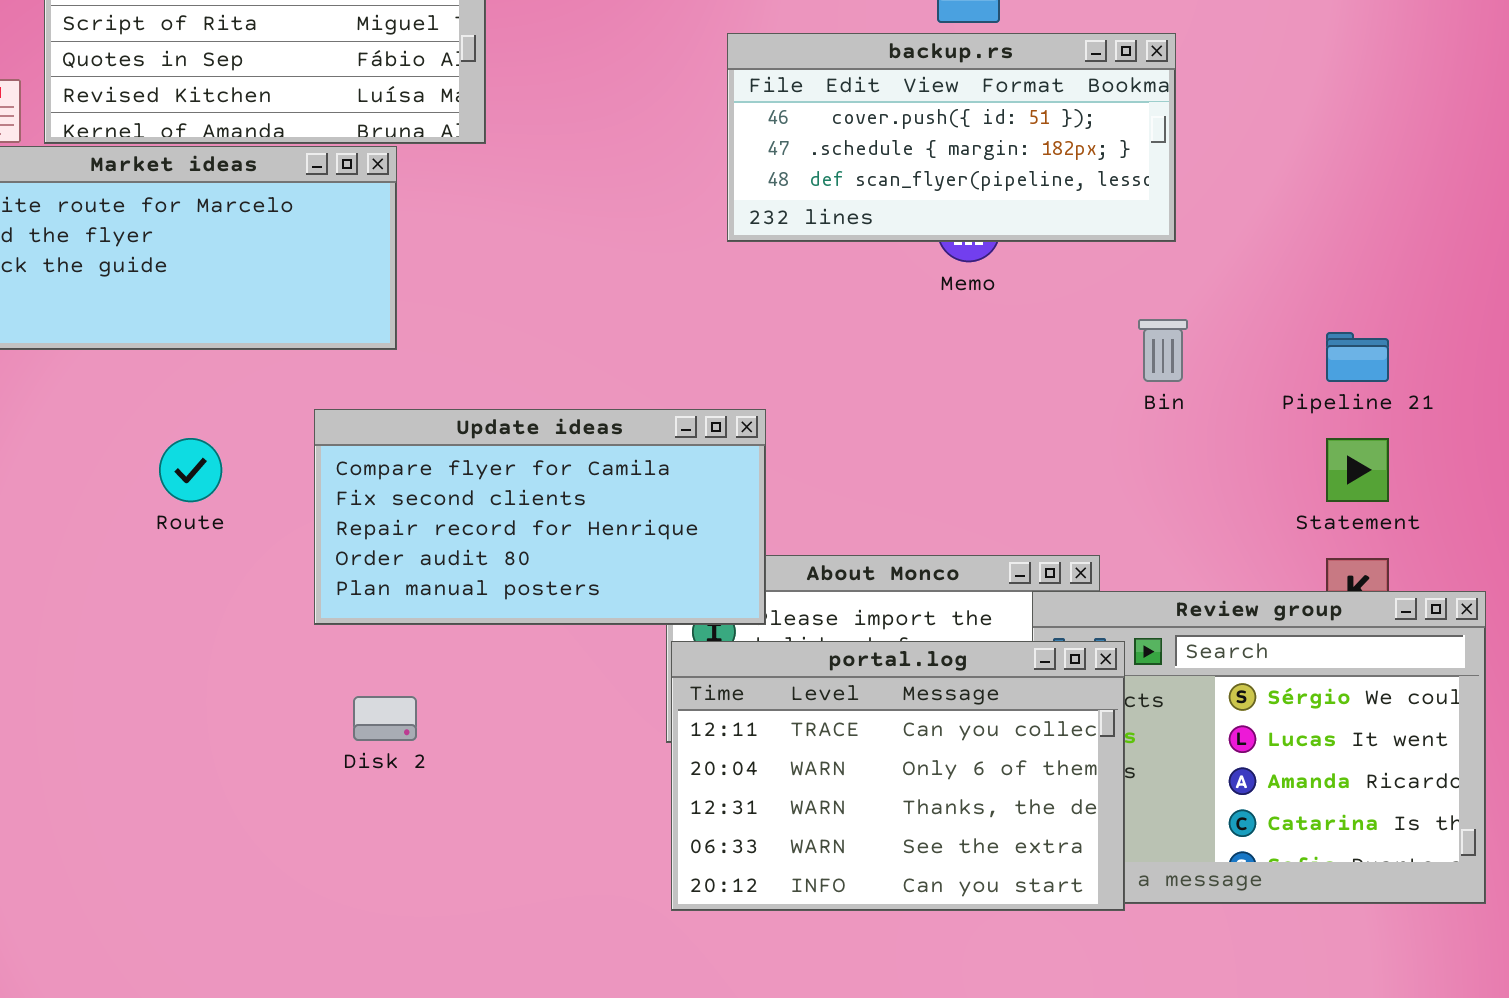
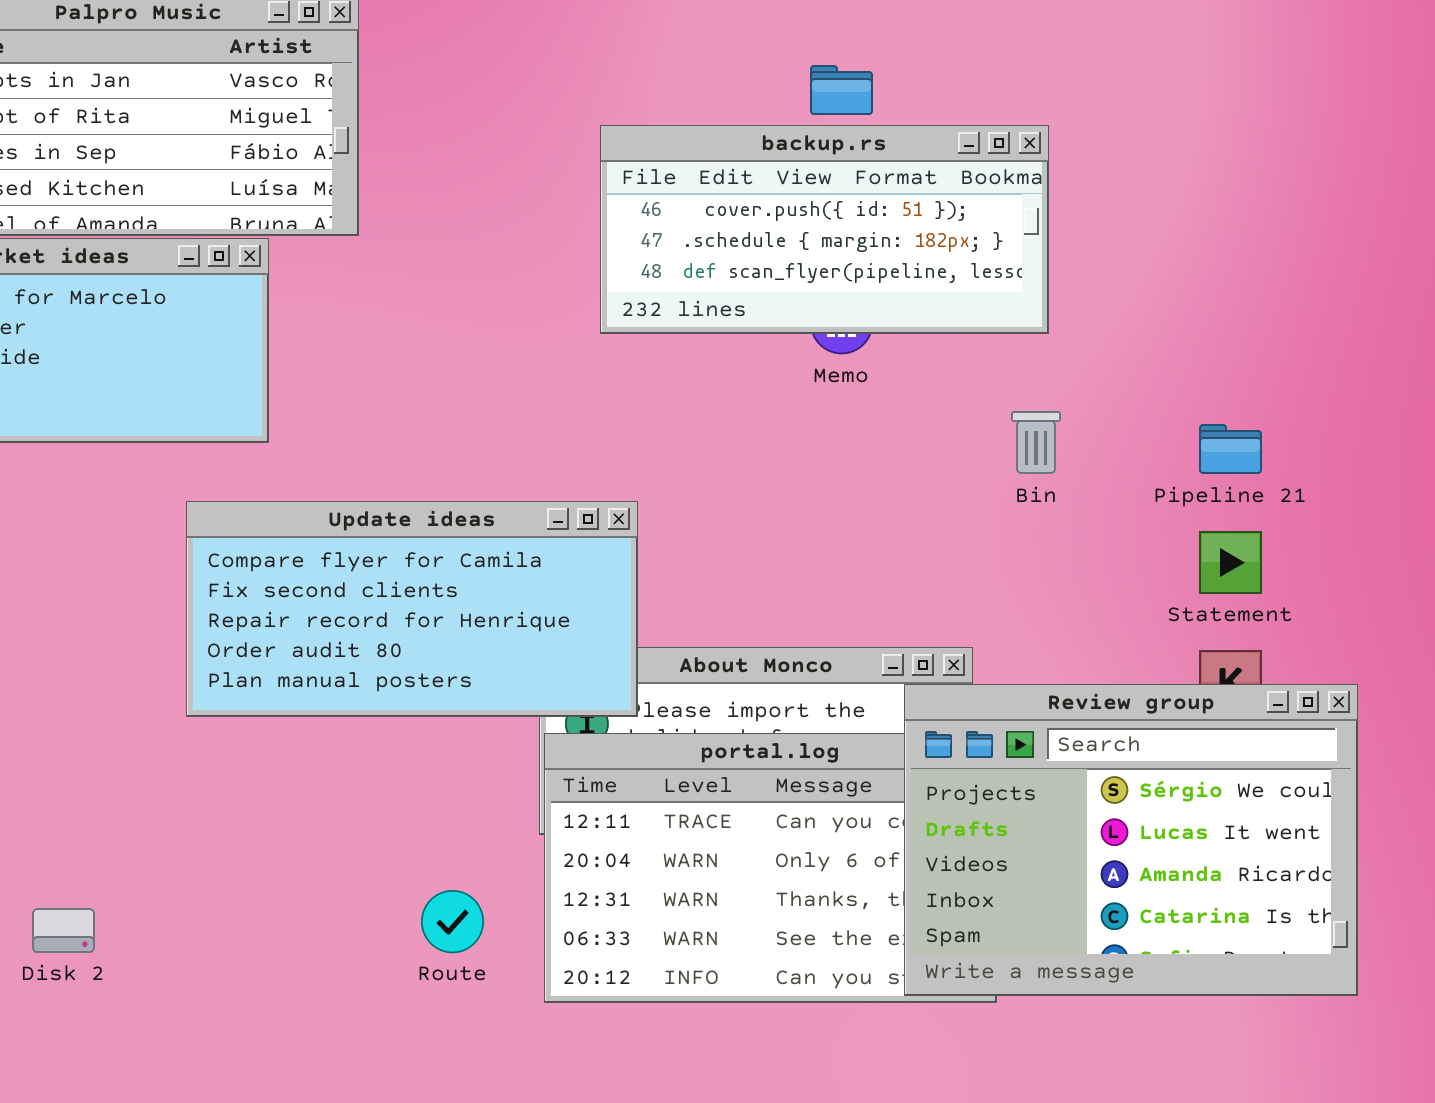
Route: [159,438,222,502] -> [421,890,484,953], moved
Review group: [1032,591,1486,904] -> [904,684,1358,996], raised
Disk 2: [353,696,417,741] -> [32,908,95,953], moved

